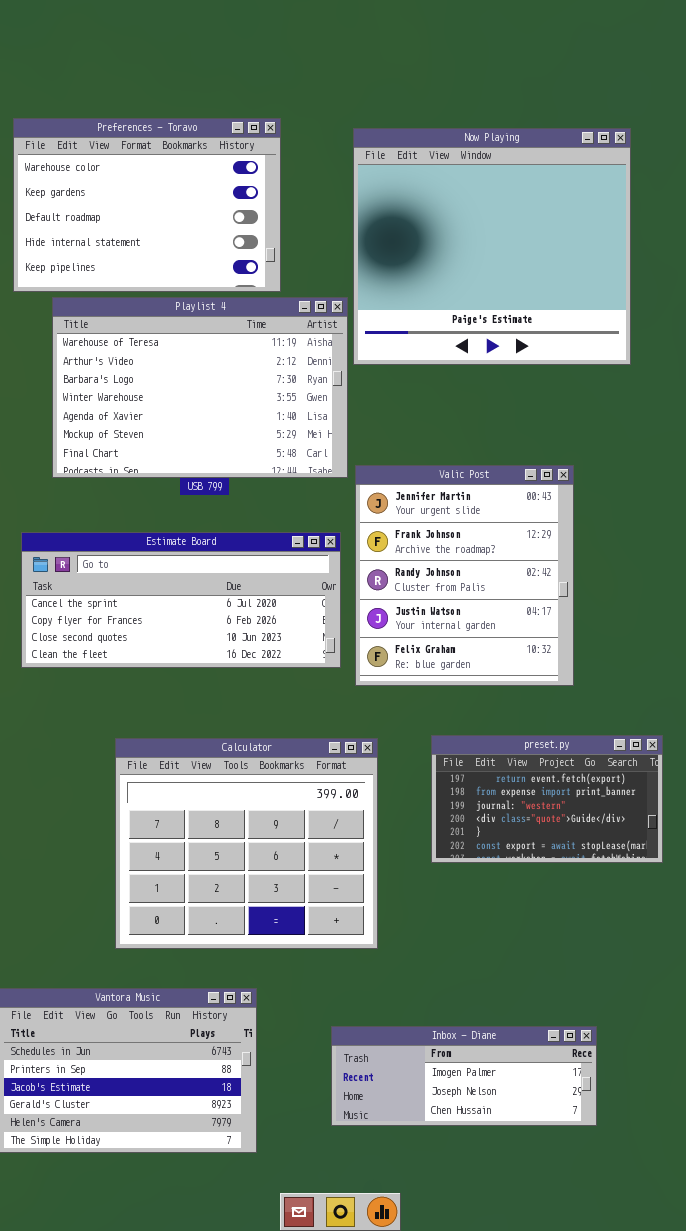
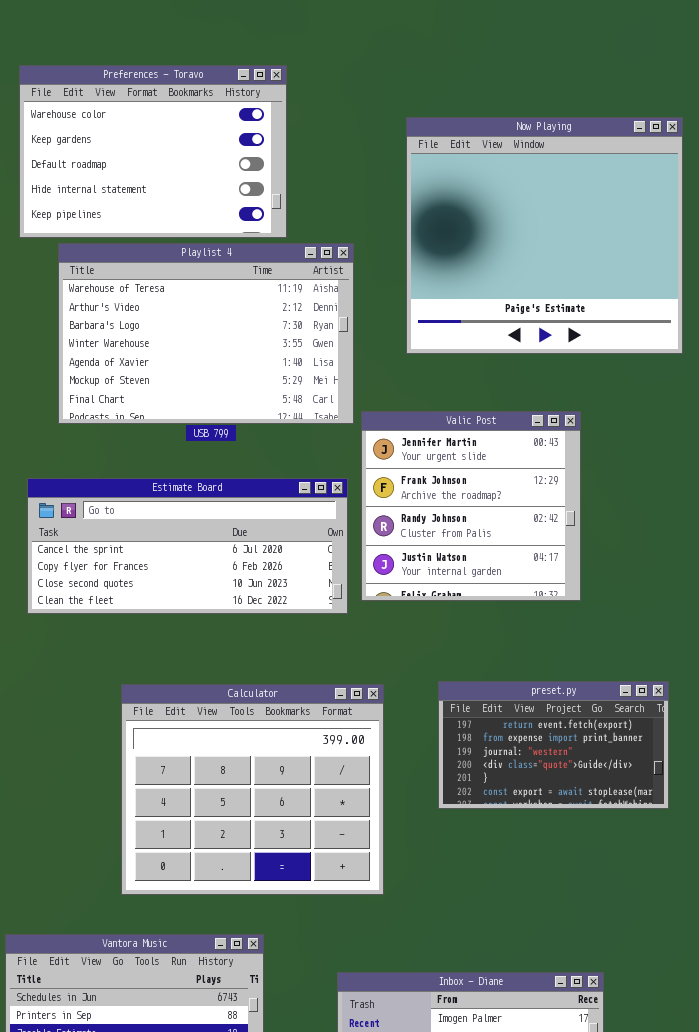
Now Playing: [353,128,631,365] -> [406,117,683,354], moved
Valic Post: [355,465,574,686] -> [361,411,581,601], resized

